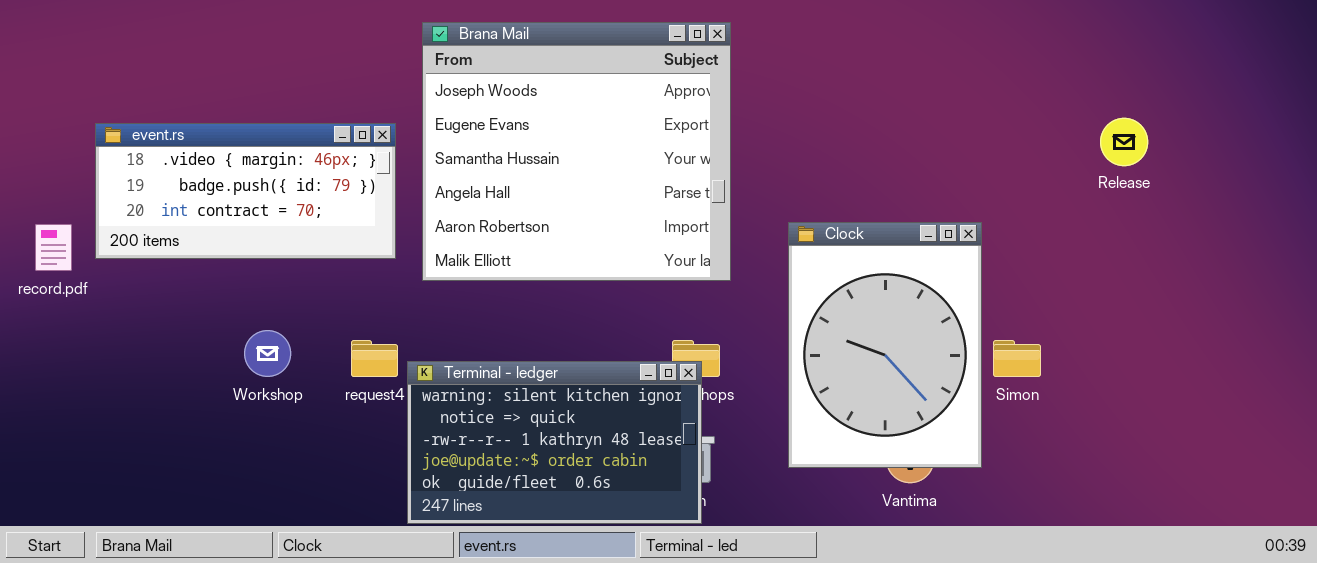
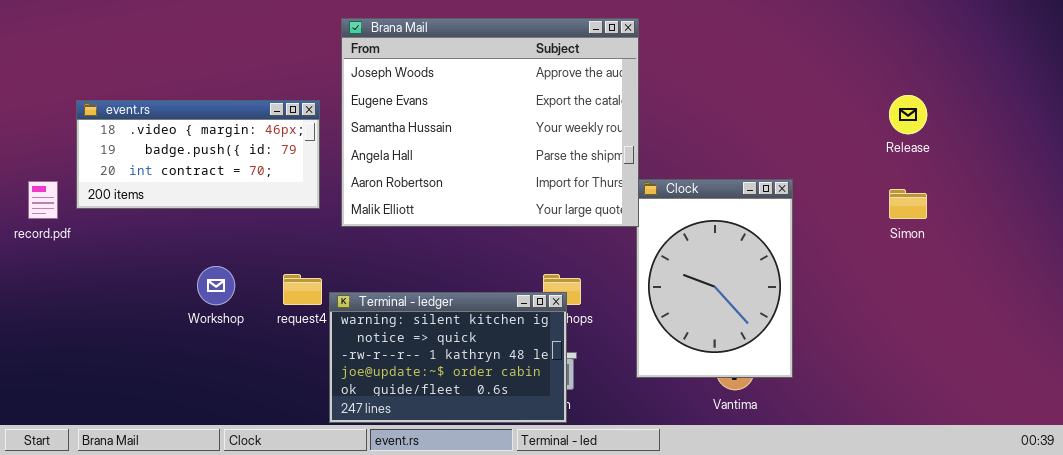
Brana Mail: [422,22,731,281] -> [341,18,639,227], resized
Simon: [993,340,1041,377] -> [889,189,927,219], moved

